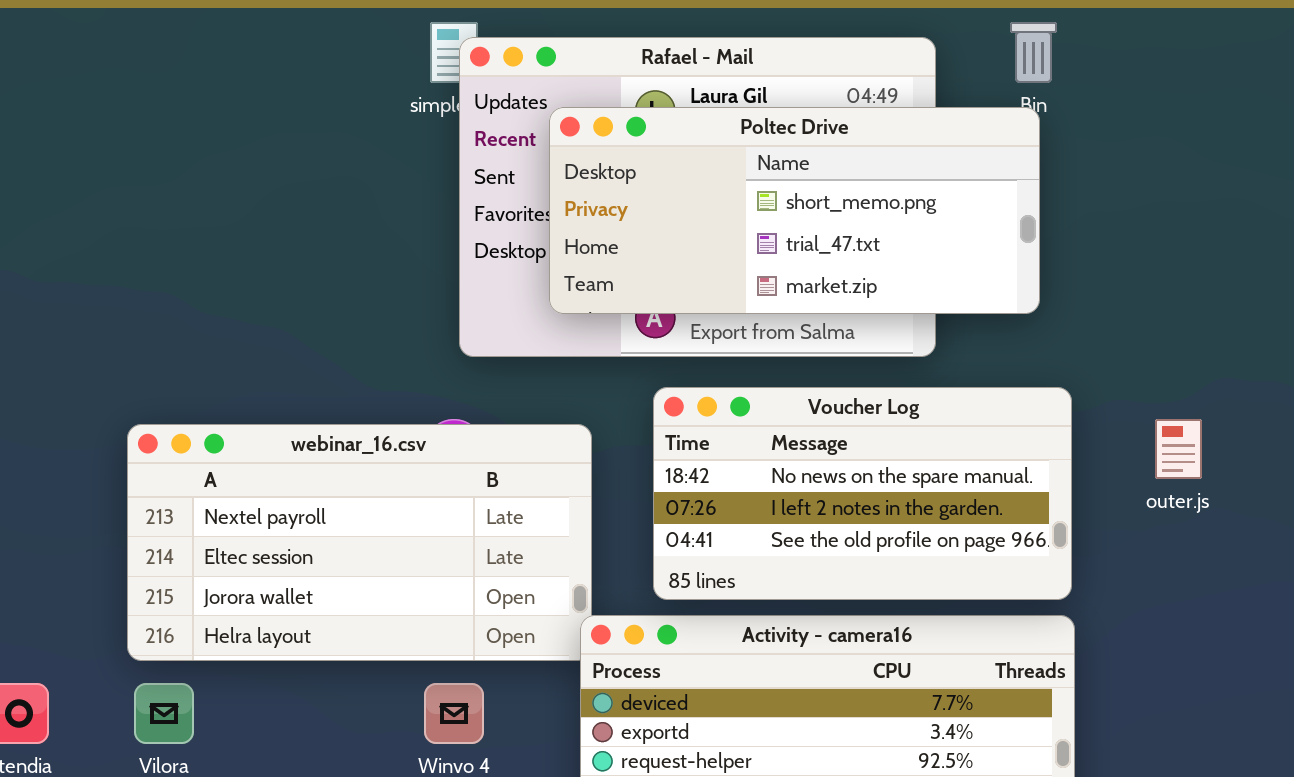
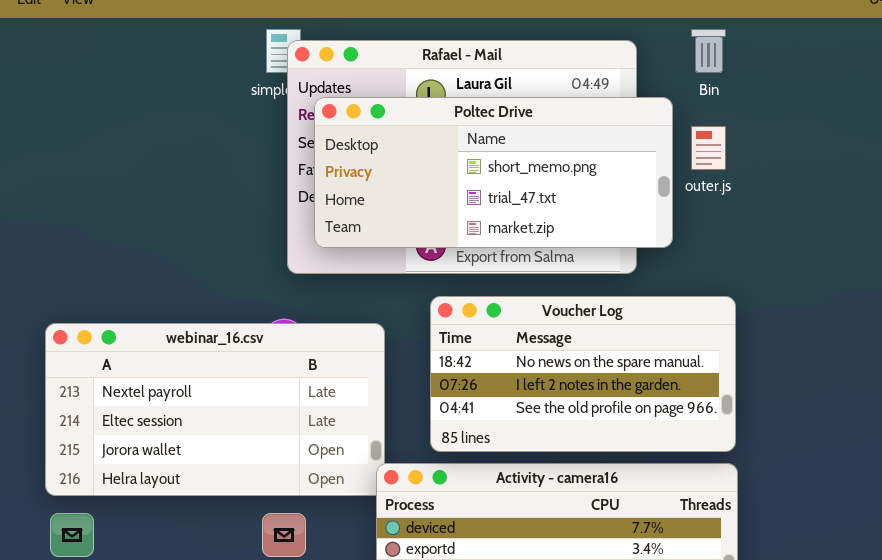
Poltec Drive: [549,107,1040,314] -> [314,97,673,248], moved
outer.js: [1155,419,1202,479] -> [691,126,726,170], moved

